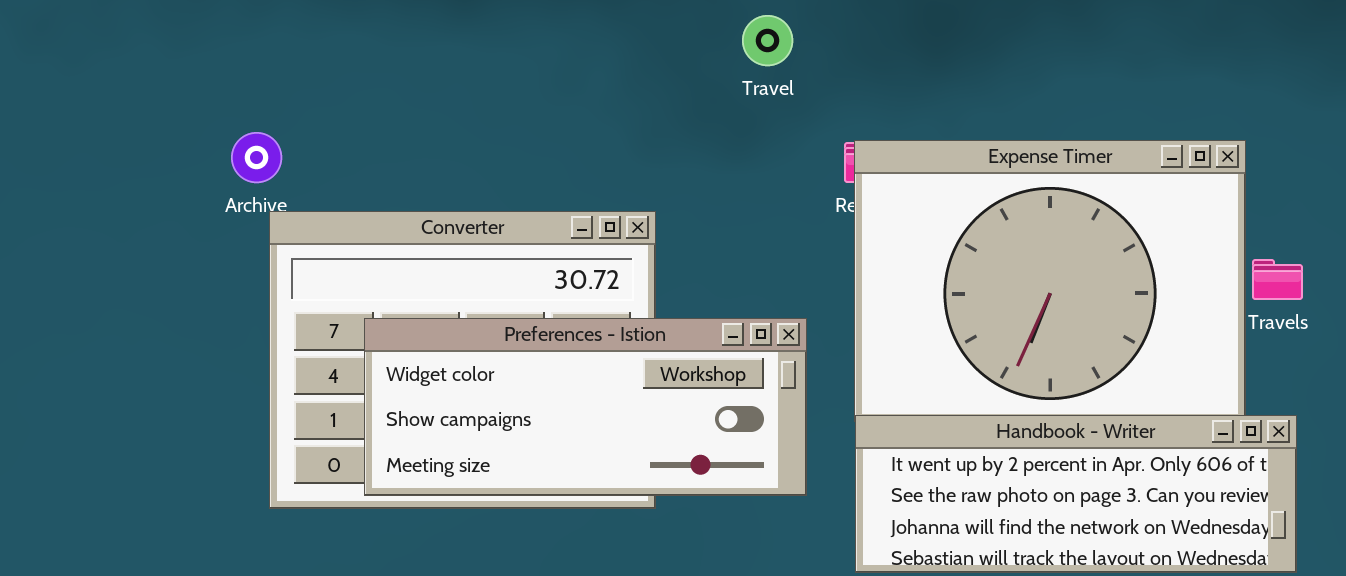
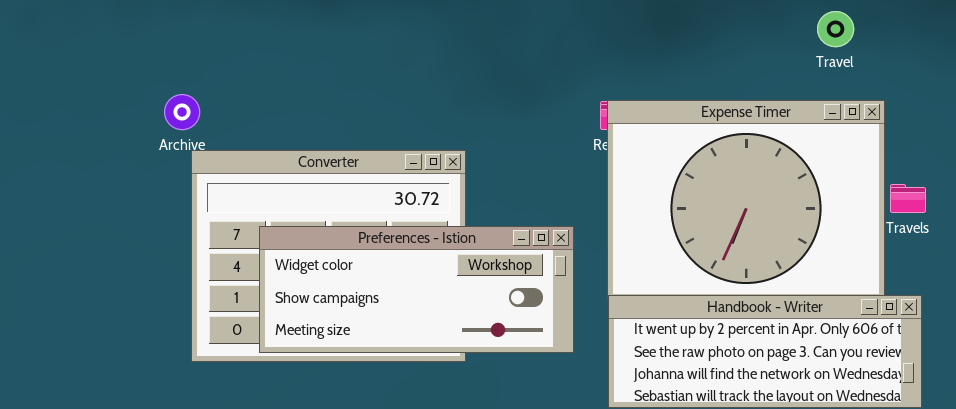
Travel: [742,15,793,66] -> [817,11,854,47], moved

